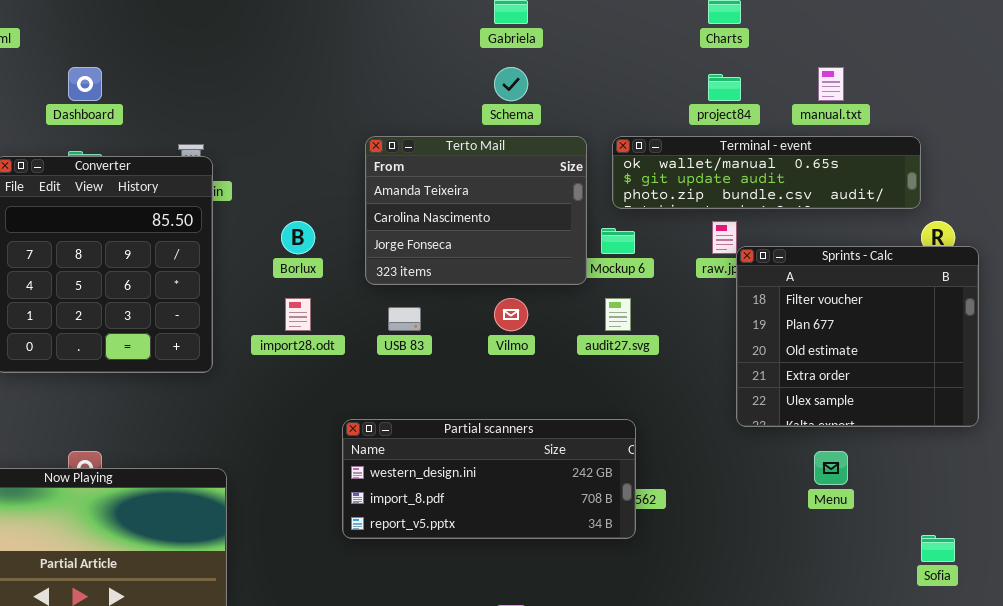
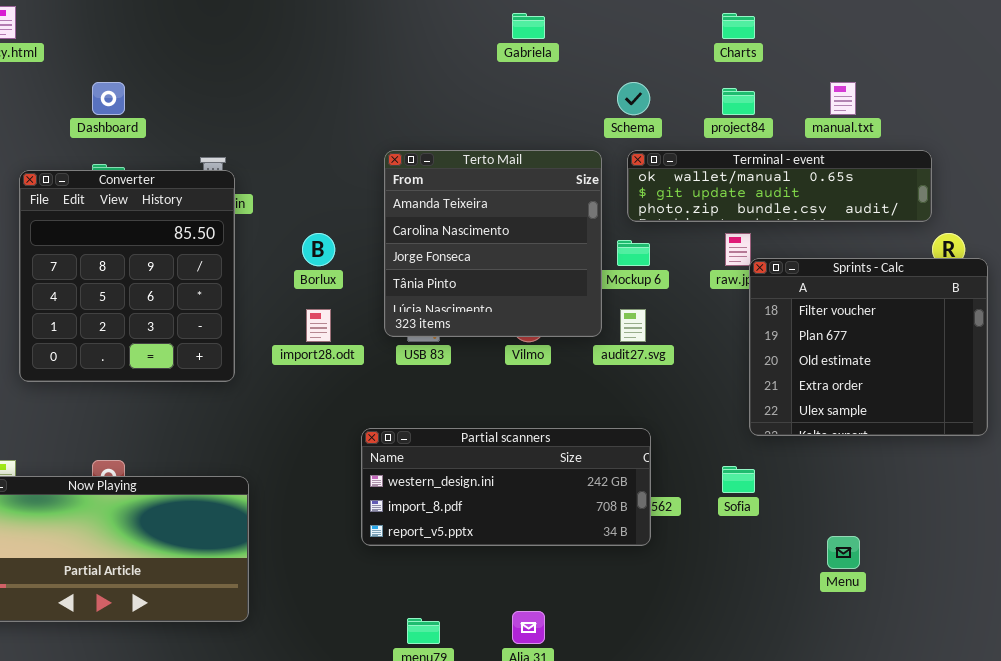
Schema: [494,67,528,101] -> [617,82,650,115], moved
Terto Mail: [365,136,587,285] -> [384,150,602,337], resized
Menu: [814,451,848,485] -> [827,536,860,569], moved
Sofia: [921,535,955,562] -> [722,466,755,493], moved

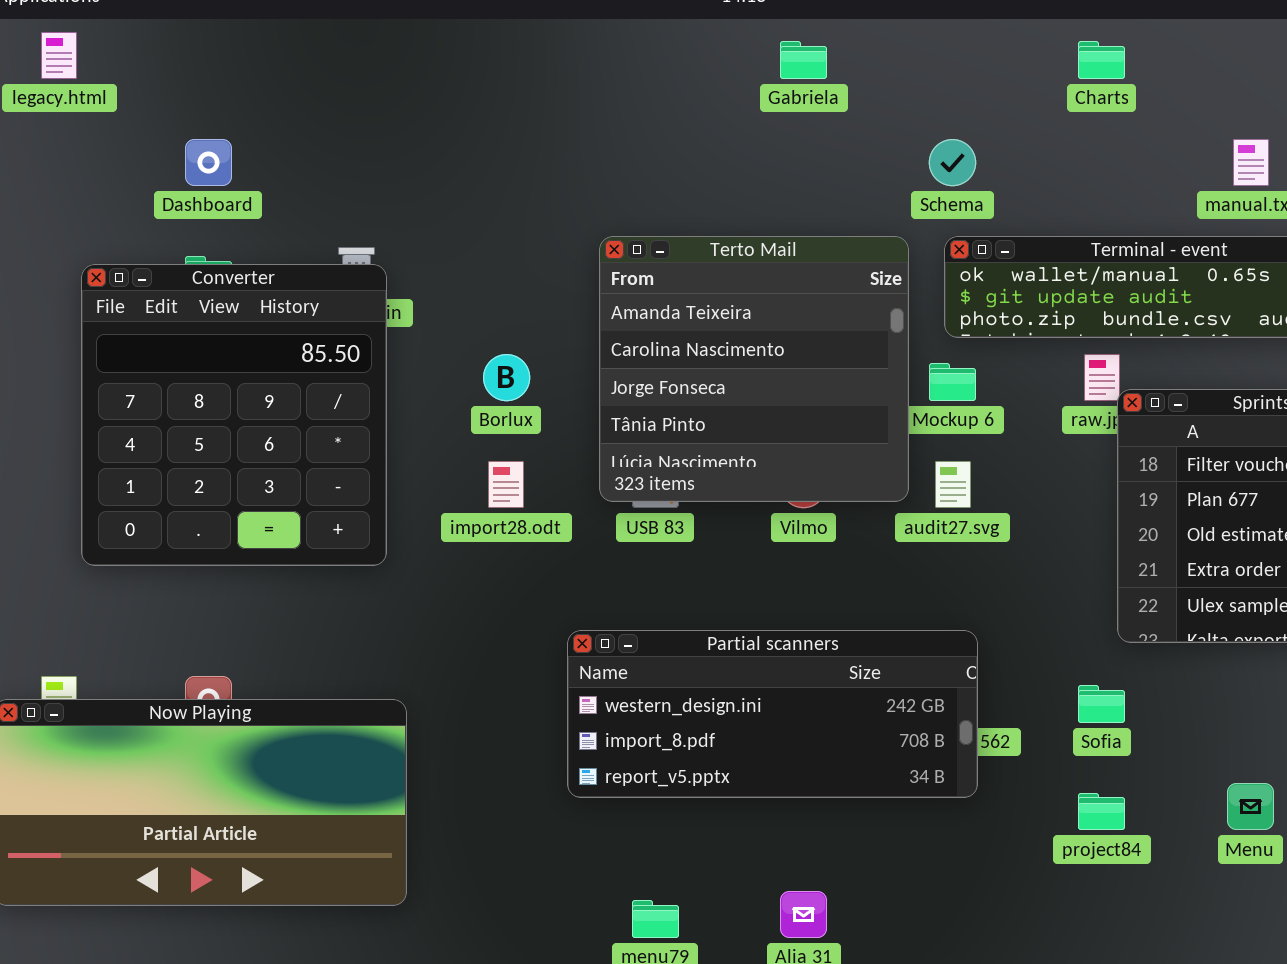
project84: [722,88,755,115] -> [1078,793,1125,830], moved

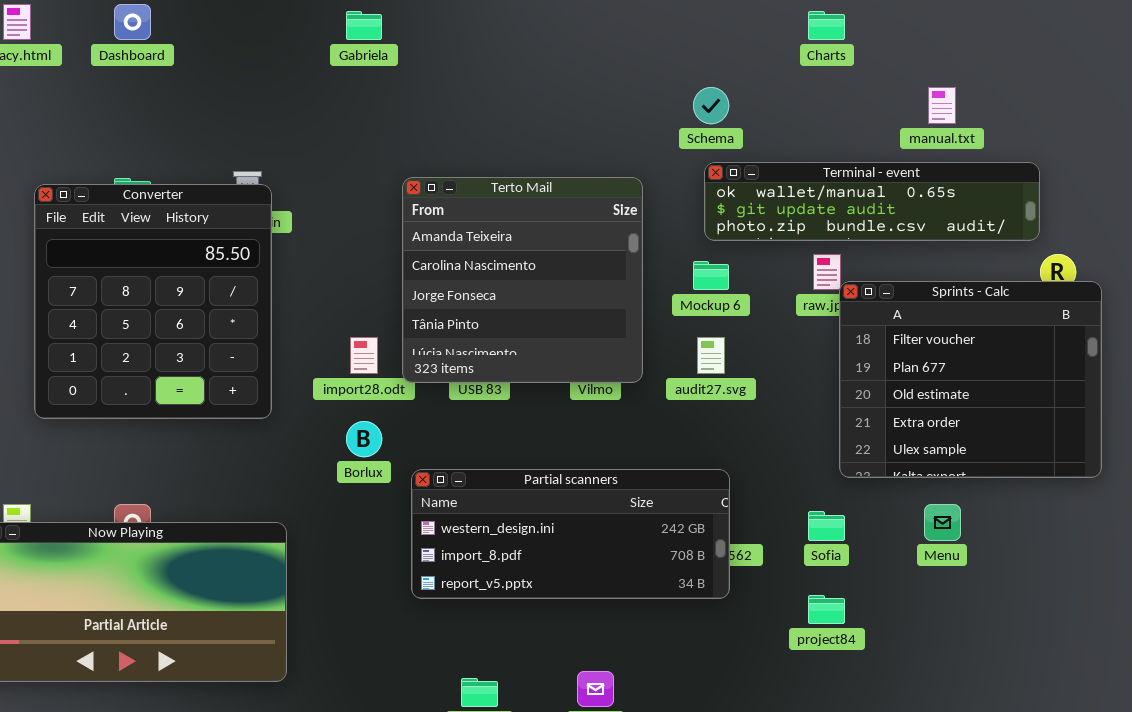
Gabriela: [780,41,827,79] -> [346,11,382,40], moved
Dashboard: [185,139,232,186] -> [114,4,151,40], moved
Terto Mail: [599,236,909,502] -> [402,177,643,383], moved
Borlux: [483,354,530,401] -> [346,421,382,457], moved
Menu: [1227,783,1274,830] -> [924,504,961,541], moved

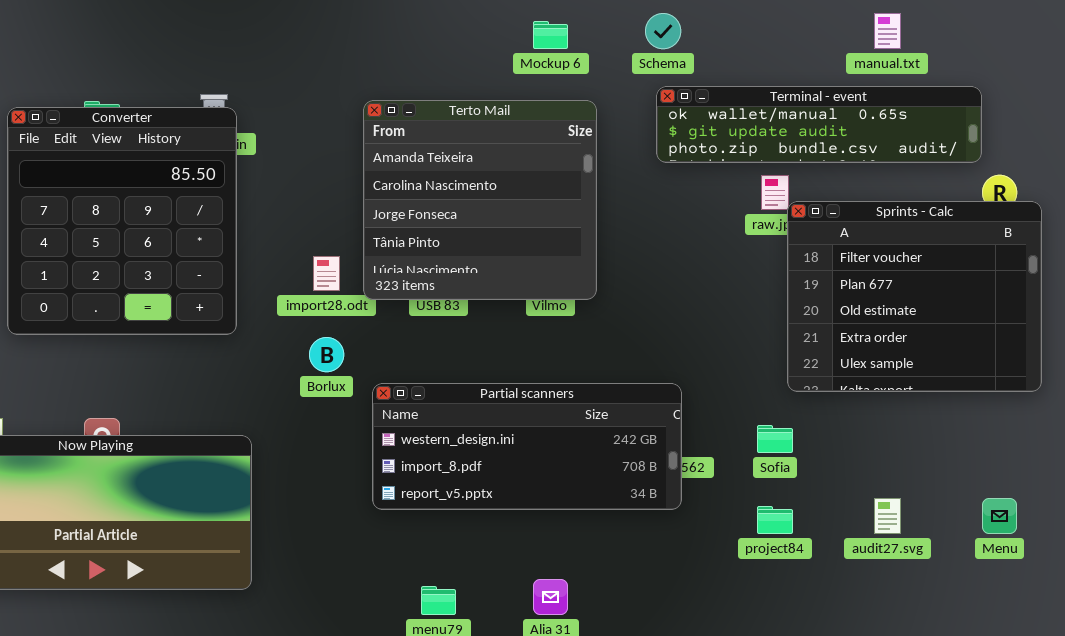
Mockup 6: [693,261,729,290] -> [533,21,568,49], moved
audit27.svg: [697,337,725,374] -> [874,498,901,534], moved
Menu: [924,504,961,541] -> [982,498,1017,534], moved

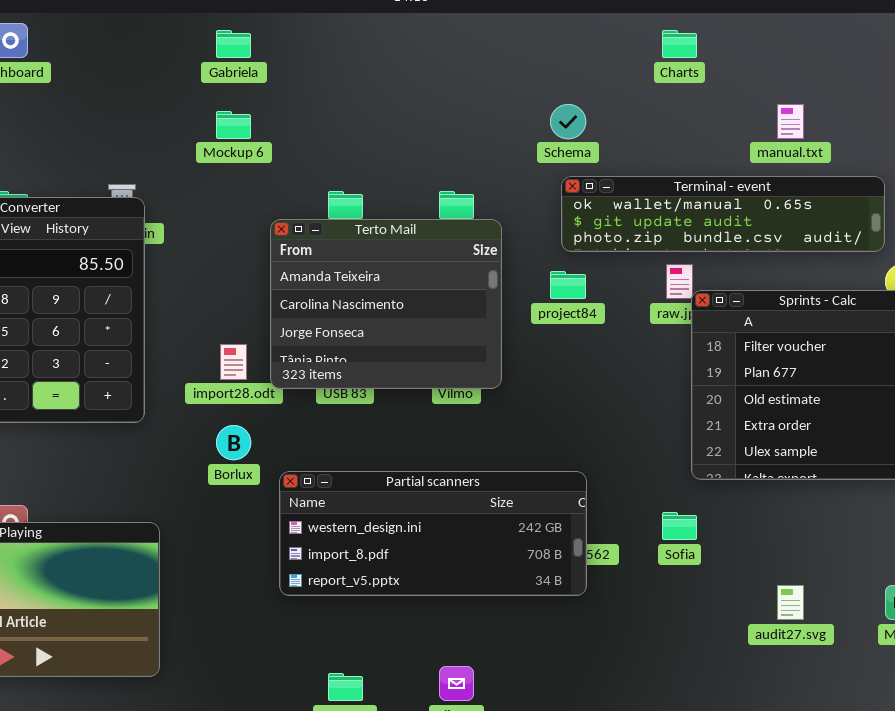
Mockup 6: [533,21,568,49] -> [216,111,251,139], moved
Terto Mail: [363,100,597,300] -> [270,219,502,389], resized
project84: [757,506,793,534] -> [550,271,586,299], moved

